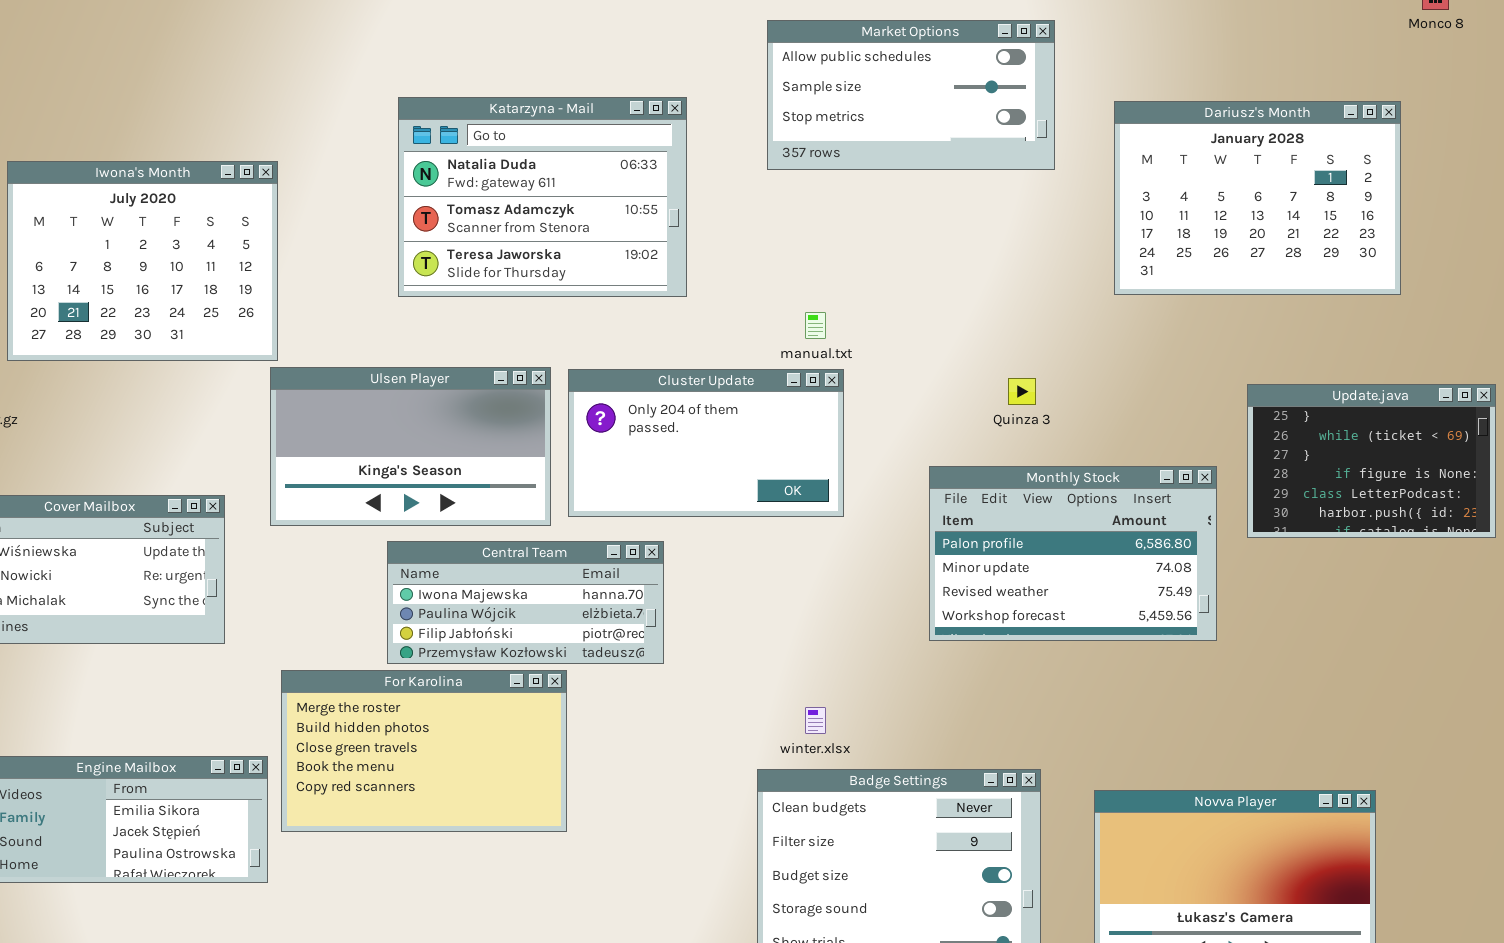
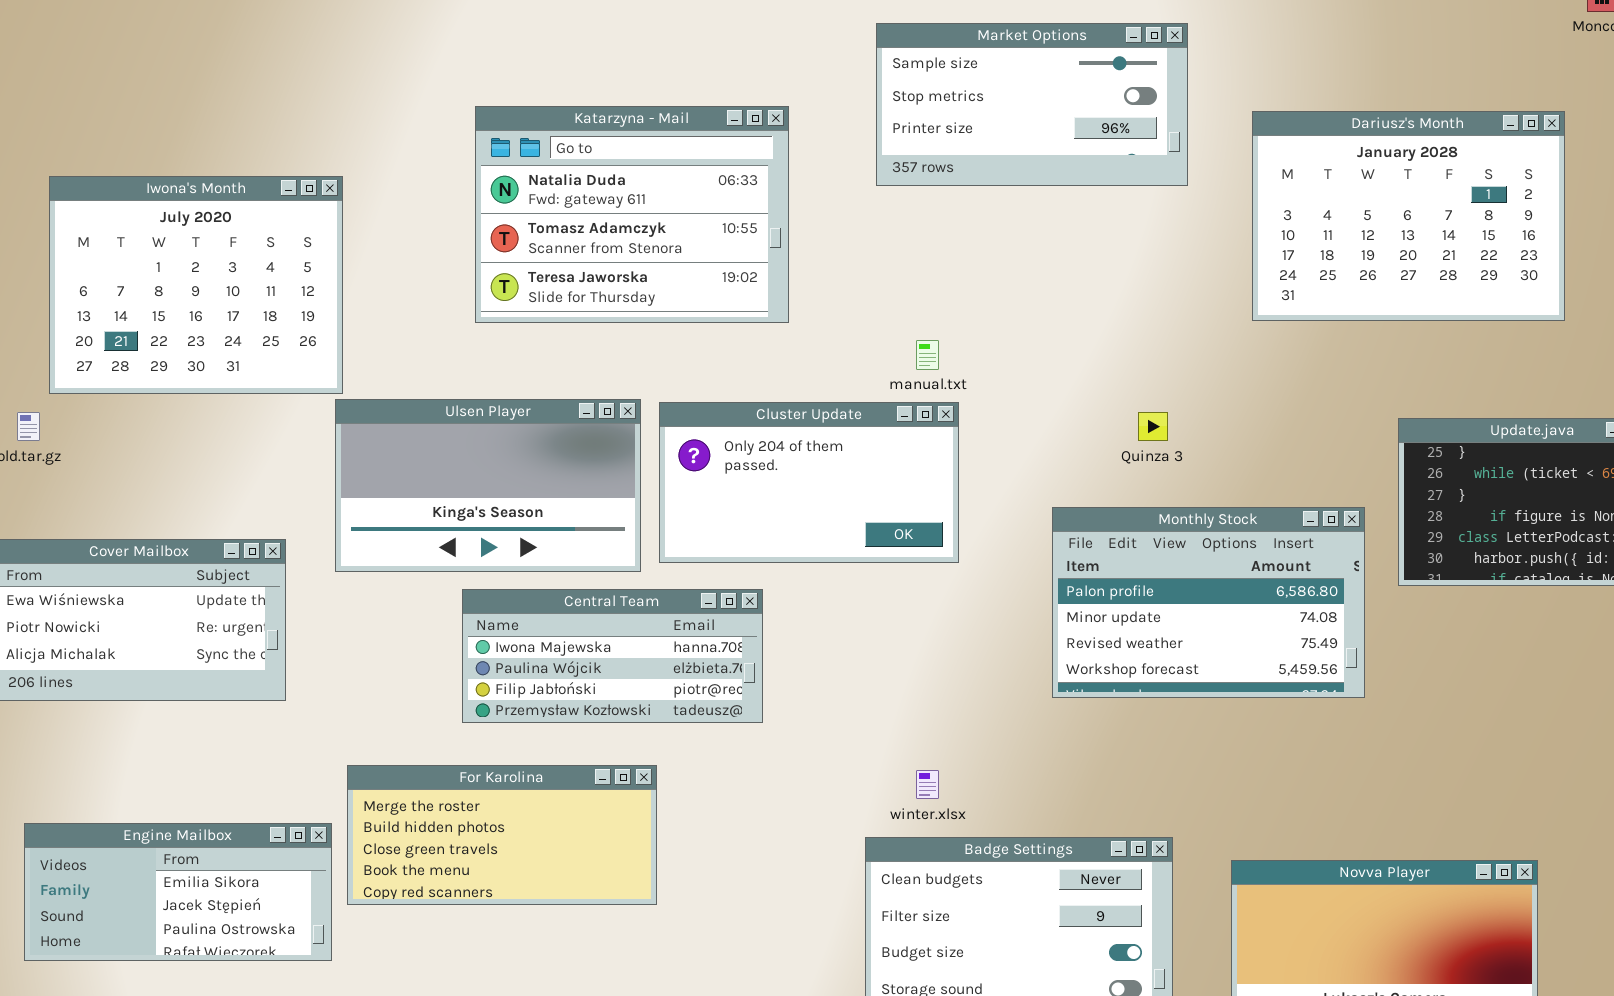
Market Options: [767,20,1055,170] -> [876,23,1188,186], scrolled down 1 row
For Karolina: [281,670,567,832] -> [347,765,657,905], resized

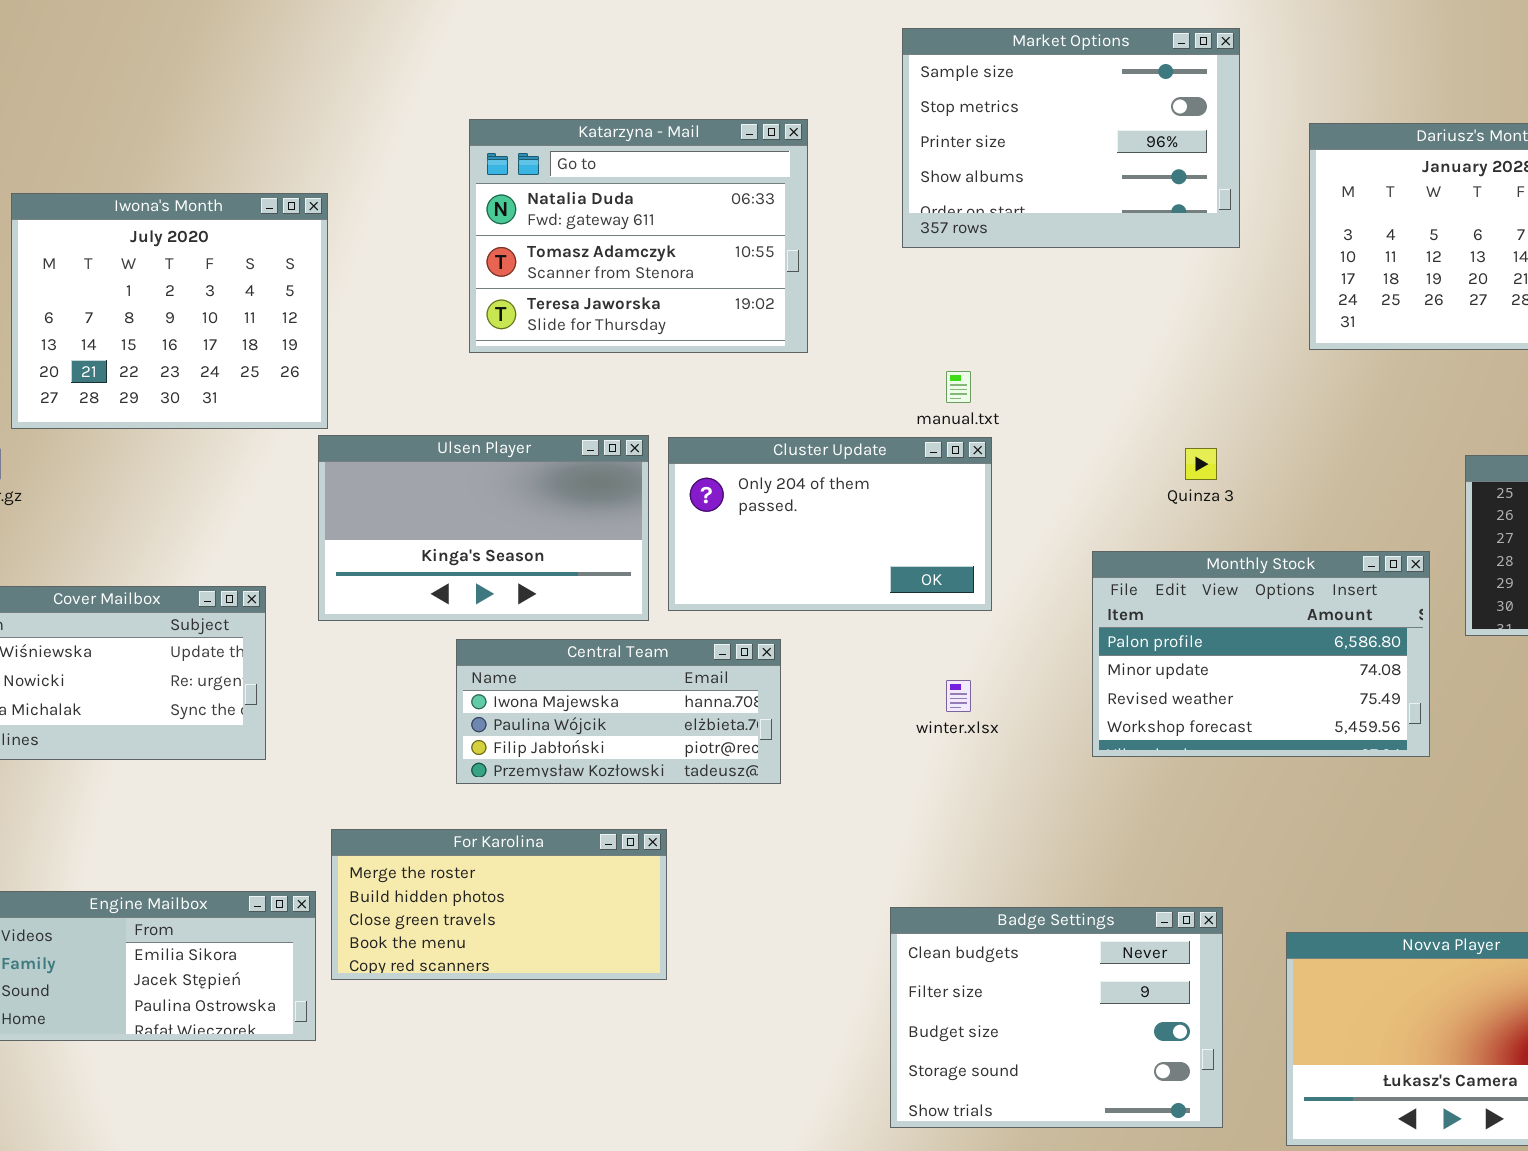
Market Options: [876,23,1188,186] -> [902,28,1240,248], resized
winter.xlsx: [916,770,939,799] -> [946,680,971,712], moved

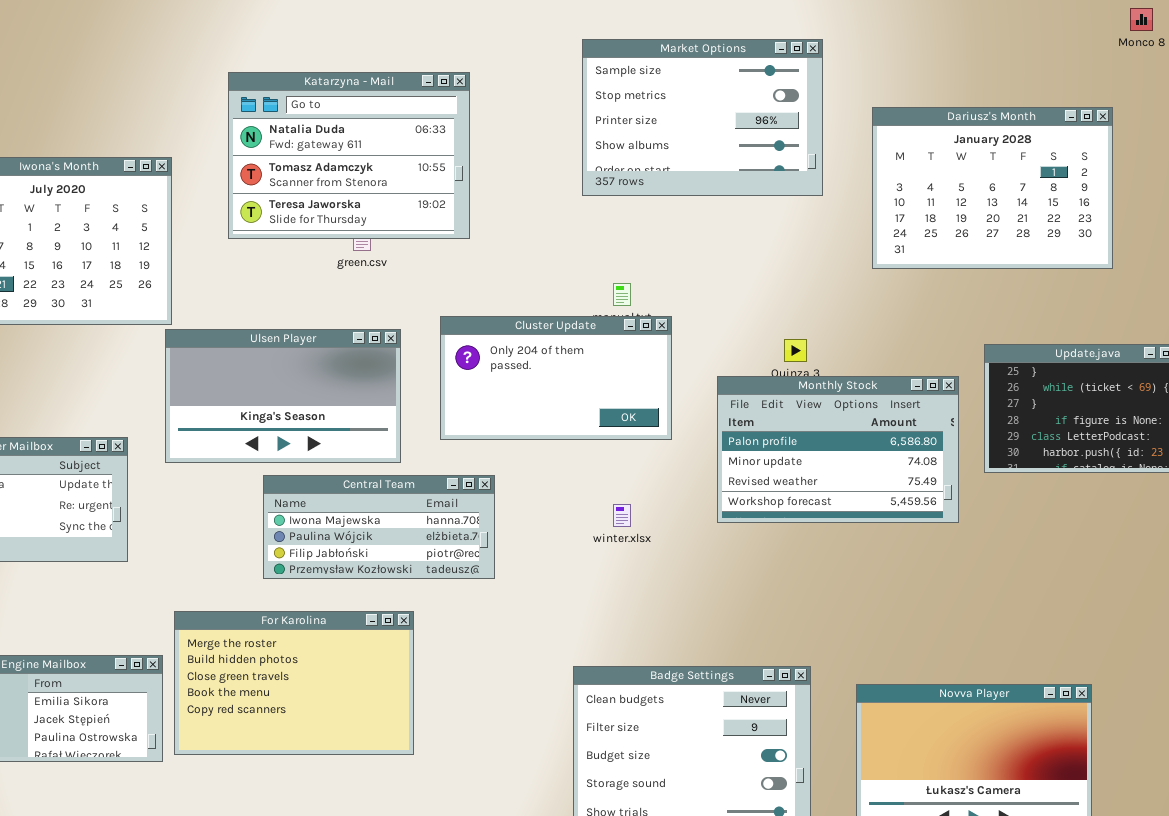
Katarzyna - Mail: [469,119,808,353] -> [228,72,470,239], moved
Cluster Update: [668,437,992,611] -> [440,316,672,440], moved
Monthly Stock: [1092,551,1430,757] -> [717,376,959,523], moved
For Karolina: [331,829,667,980] -> [174,611,414,755], resized

